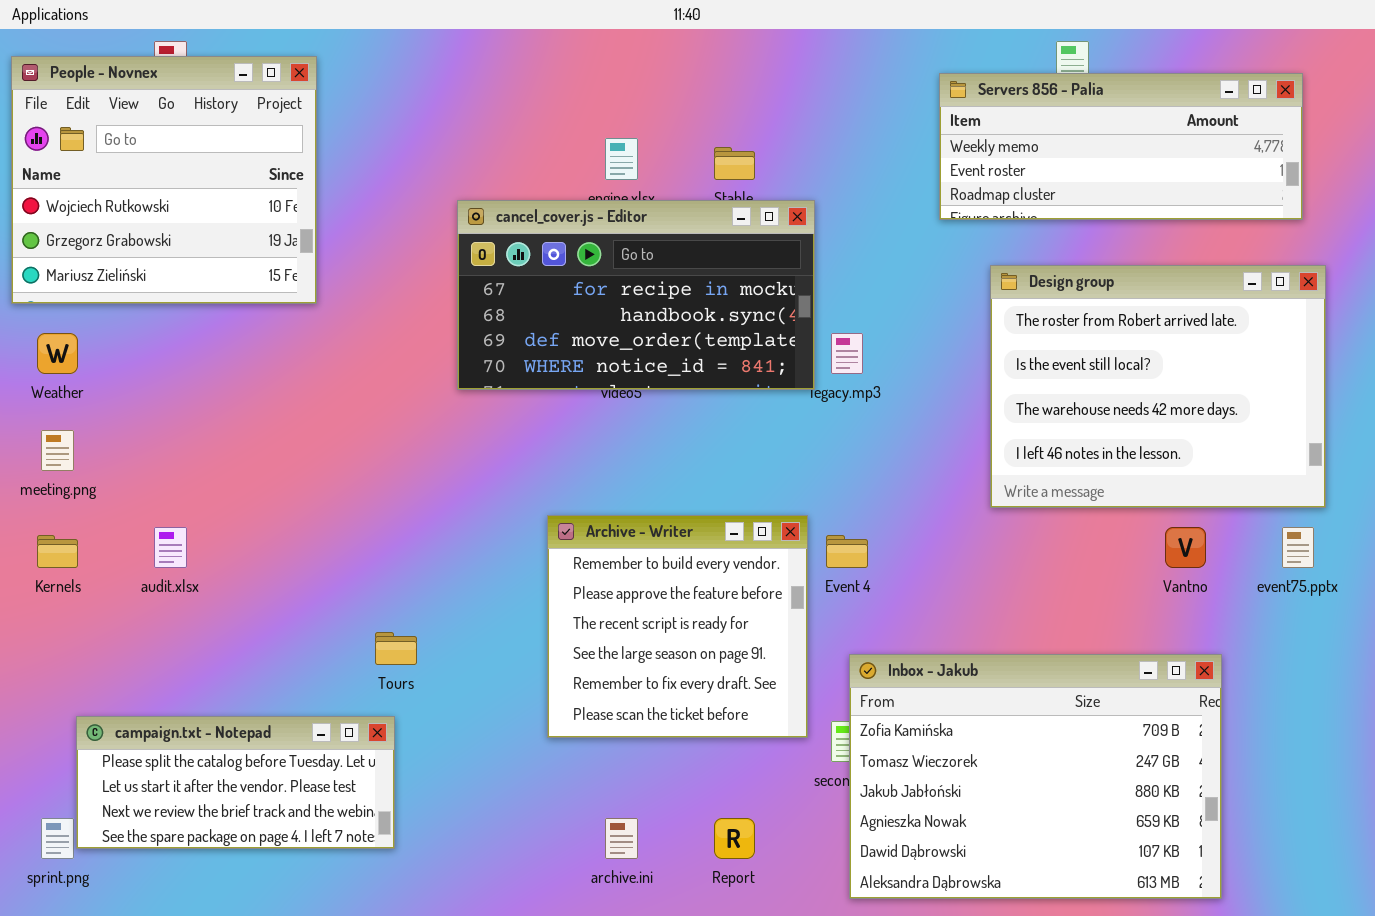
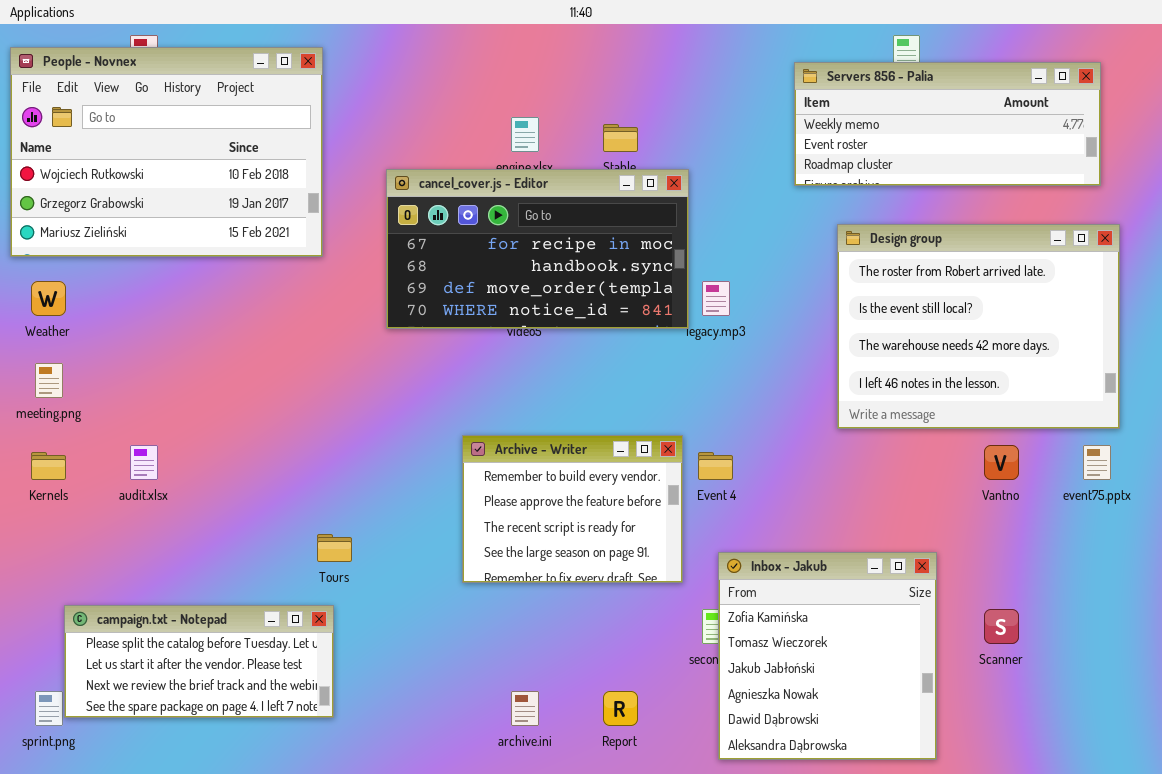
People - Novnex: [11,56,317,304] -> [10,47,323,257], resized
Archive - Writer: [547,515,808,738] -> [462,435,683,583], resized
Inbox - Jakub: [849,654,1222,899] -> [718,552,937,760], resized

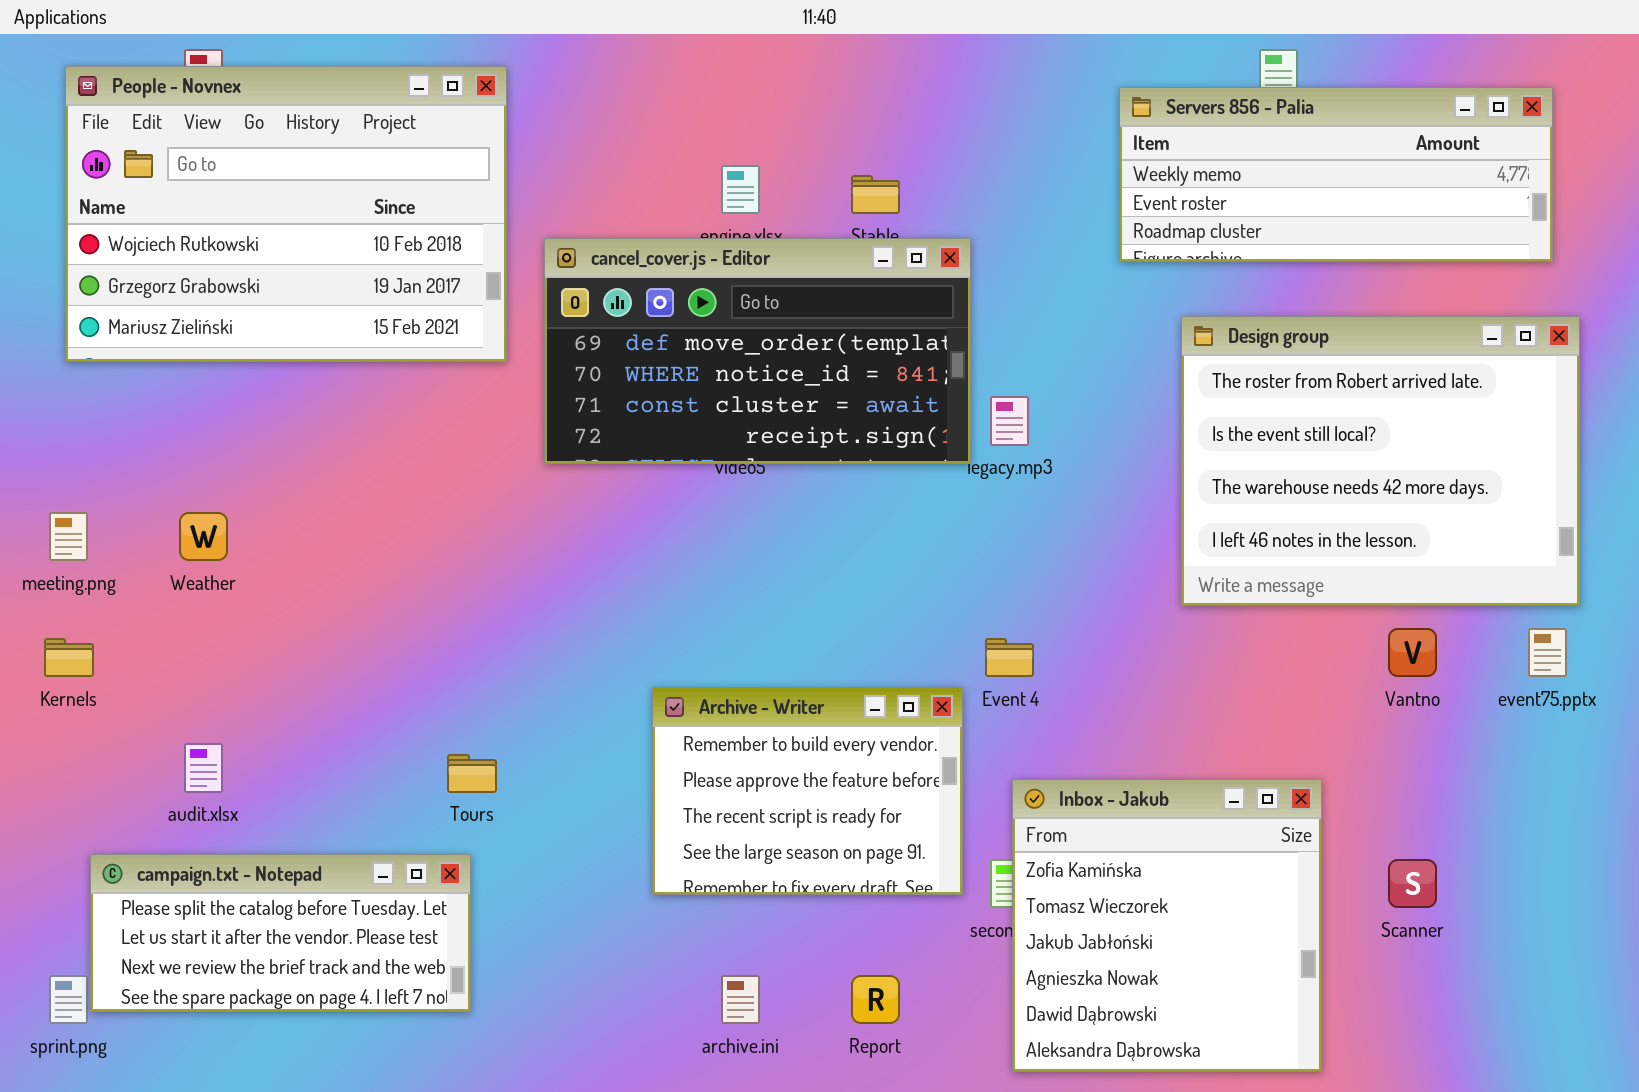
People - Novnex: [10,47,323,257] -> [65,66,507,362], moved
cancel_cover.js - Editor: [386,169,689,329] -> [544,238,971,464], scrolled down 2 rows
Weather: [31,281,66,316] -> [179,512,228,561], moved
Archive - Writer: [462,435,683,583] -> [652,687,963,895], moved
audit.xlsx: [130,445,158,480] -> [184,743,223,793], moved

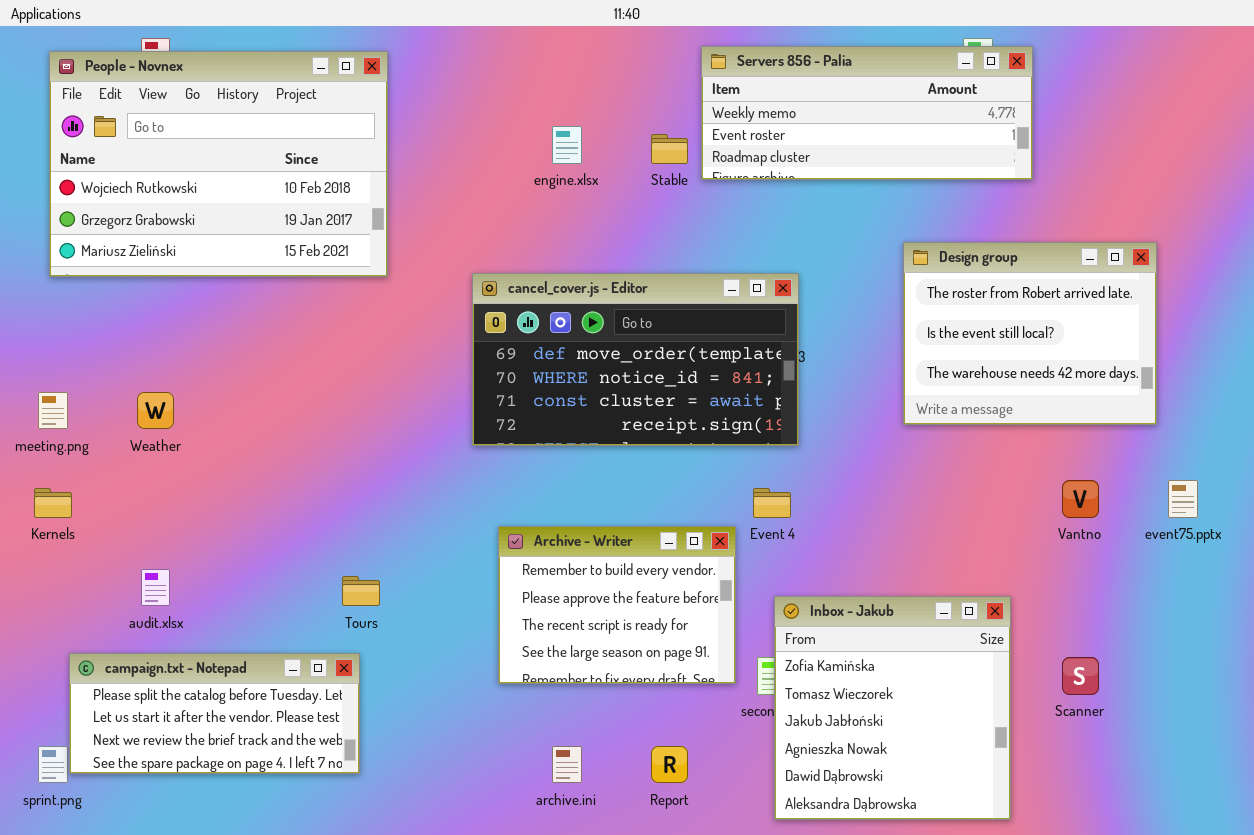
Servers 856 - Palia: [1119,87,1553,262] -> [701,46,1033,180], moved
cancel_cover.js - Editor: [544,238,971,464] -> [472,273,799,446], moved
Design group: [1181,316,1580,606] -> [903,242,1157,425], resized

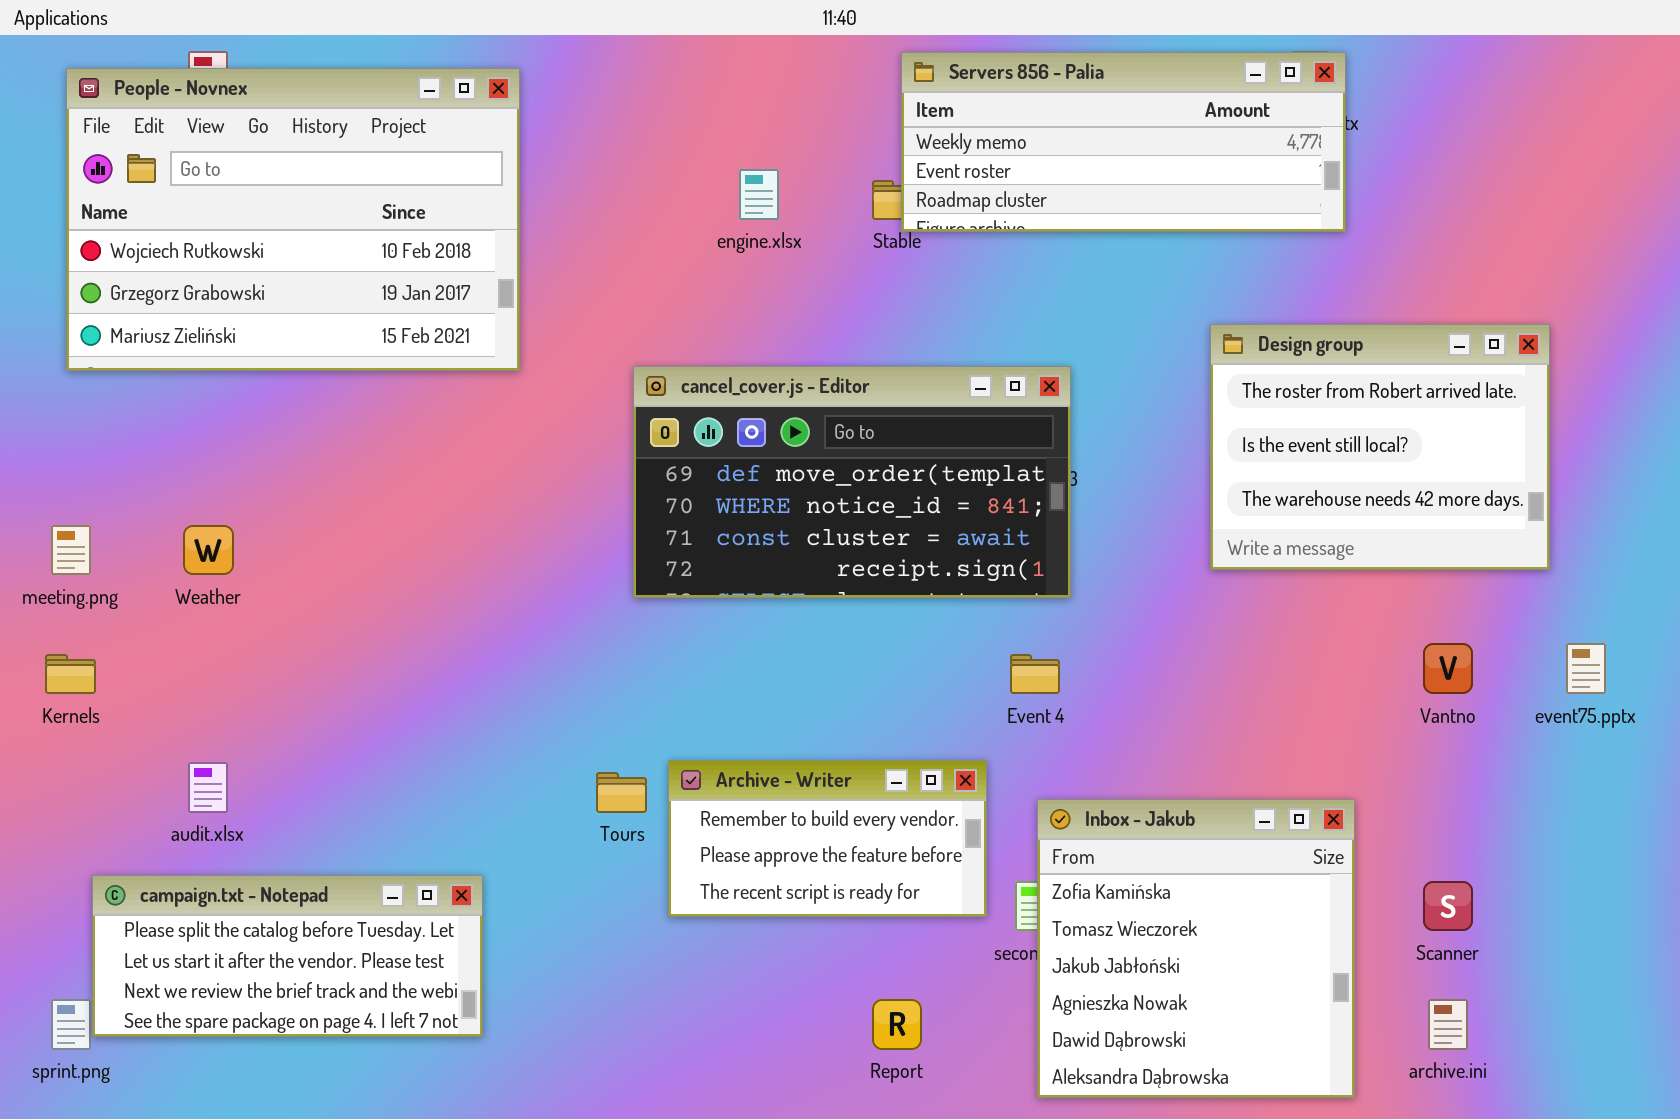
Servers 856 - Palia: [701,46,1033,180] -> [901,52,1346,232], moved
Archive - Writer: [498,526,736,684] -> [668,760,987,917], resized
Tours: [342,576,380,606] -> [596,772,647,813], moved
archive.ini: [552,746,582,783] -> [1428,999,1468,1050], moved

